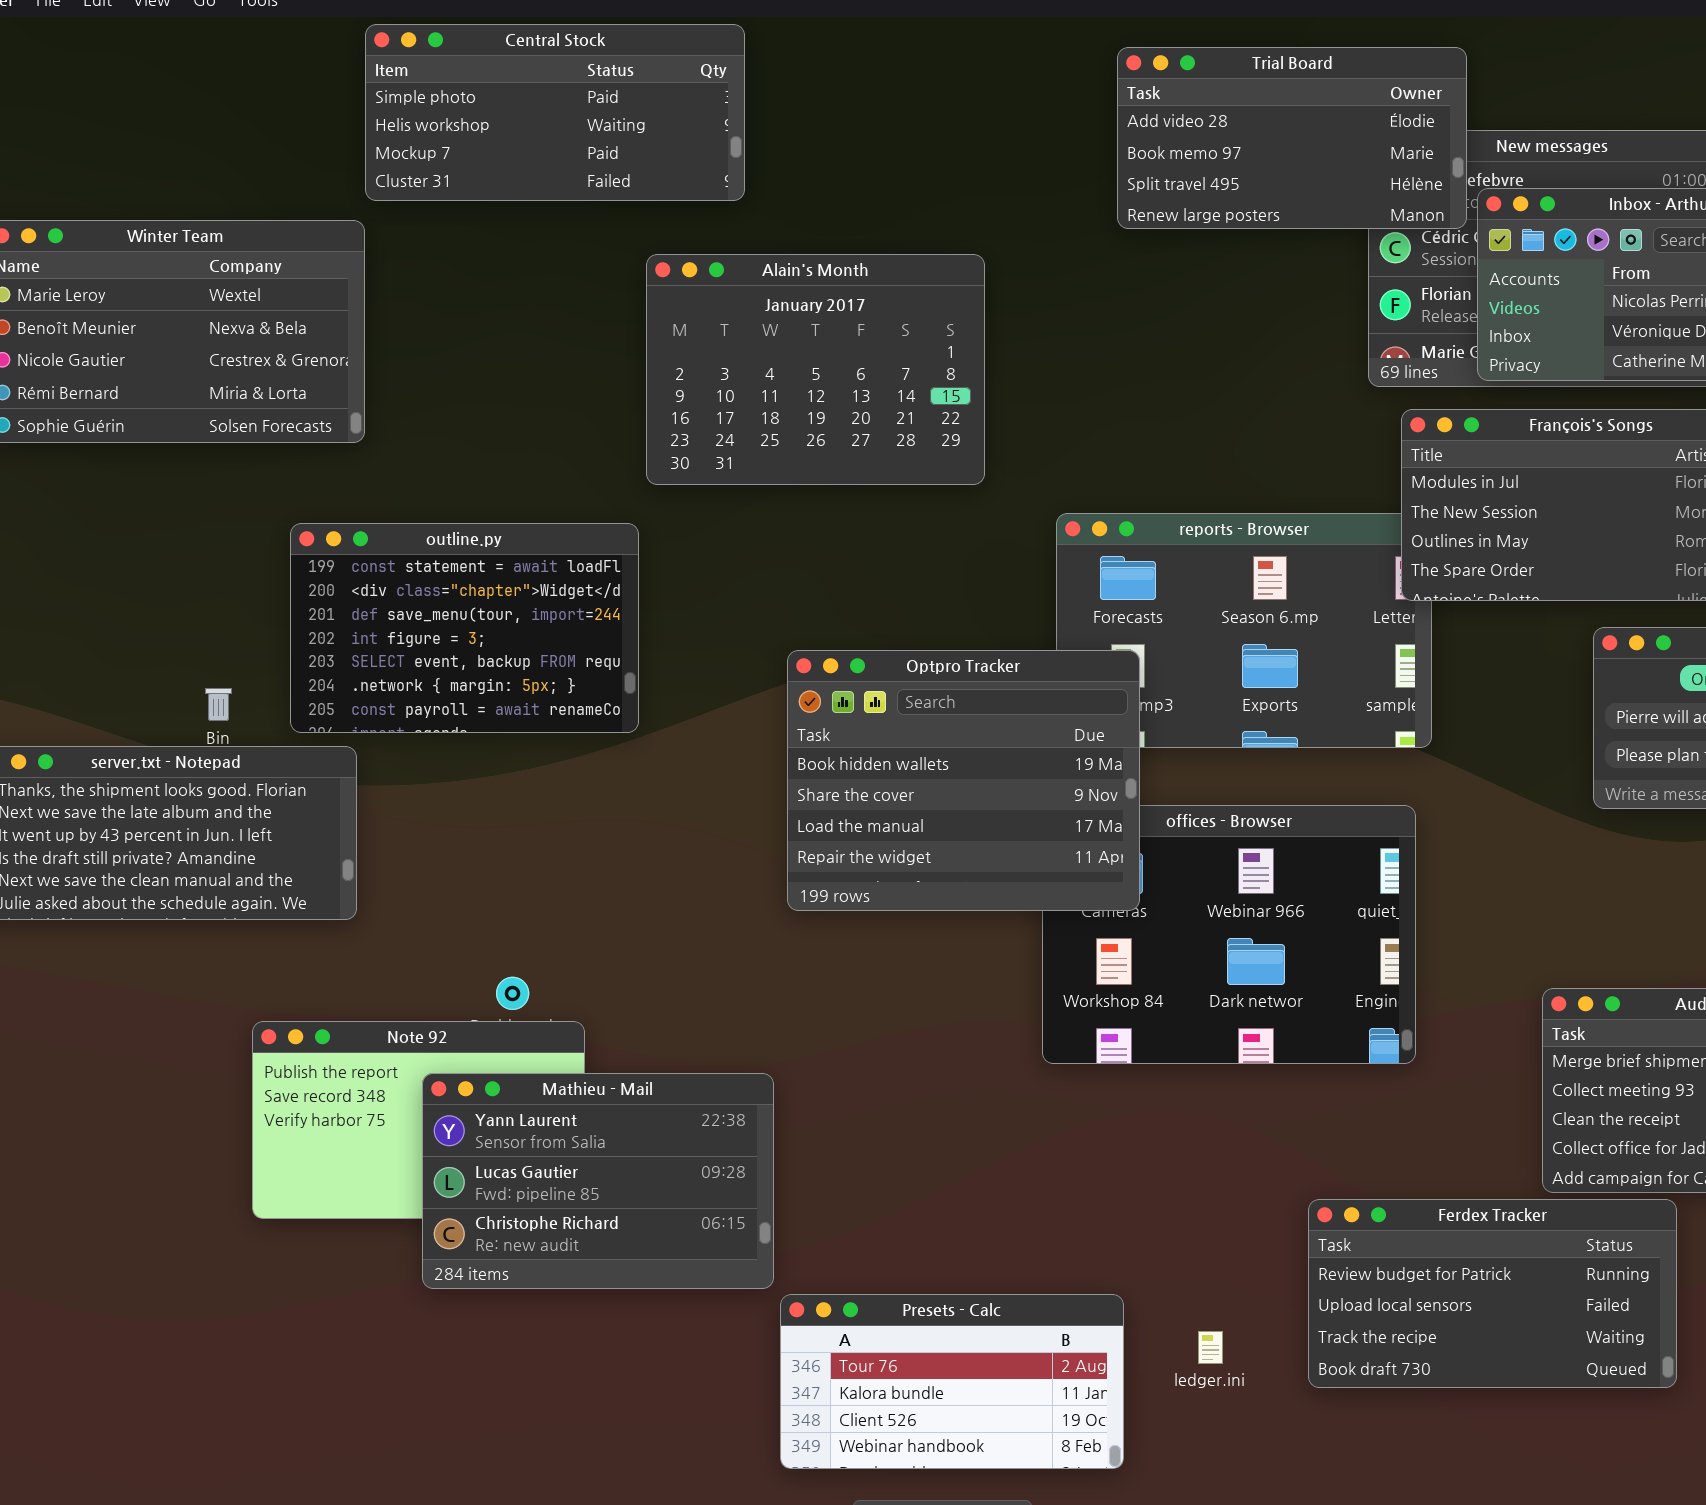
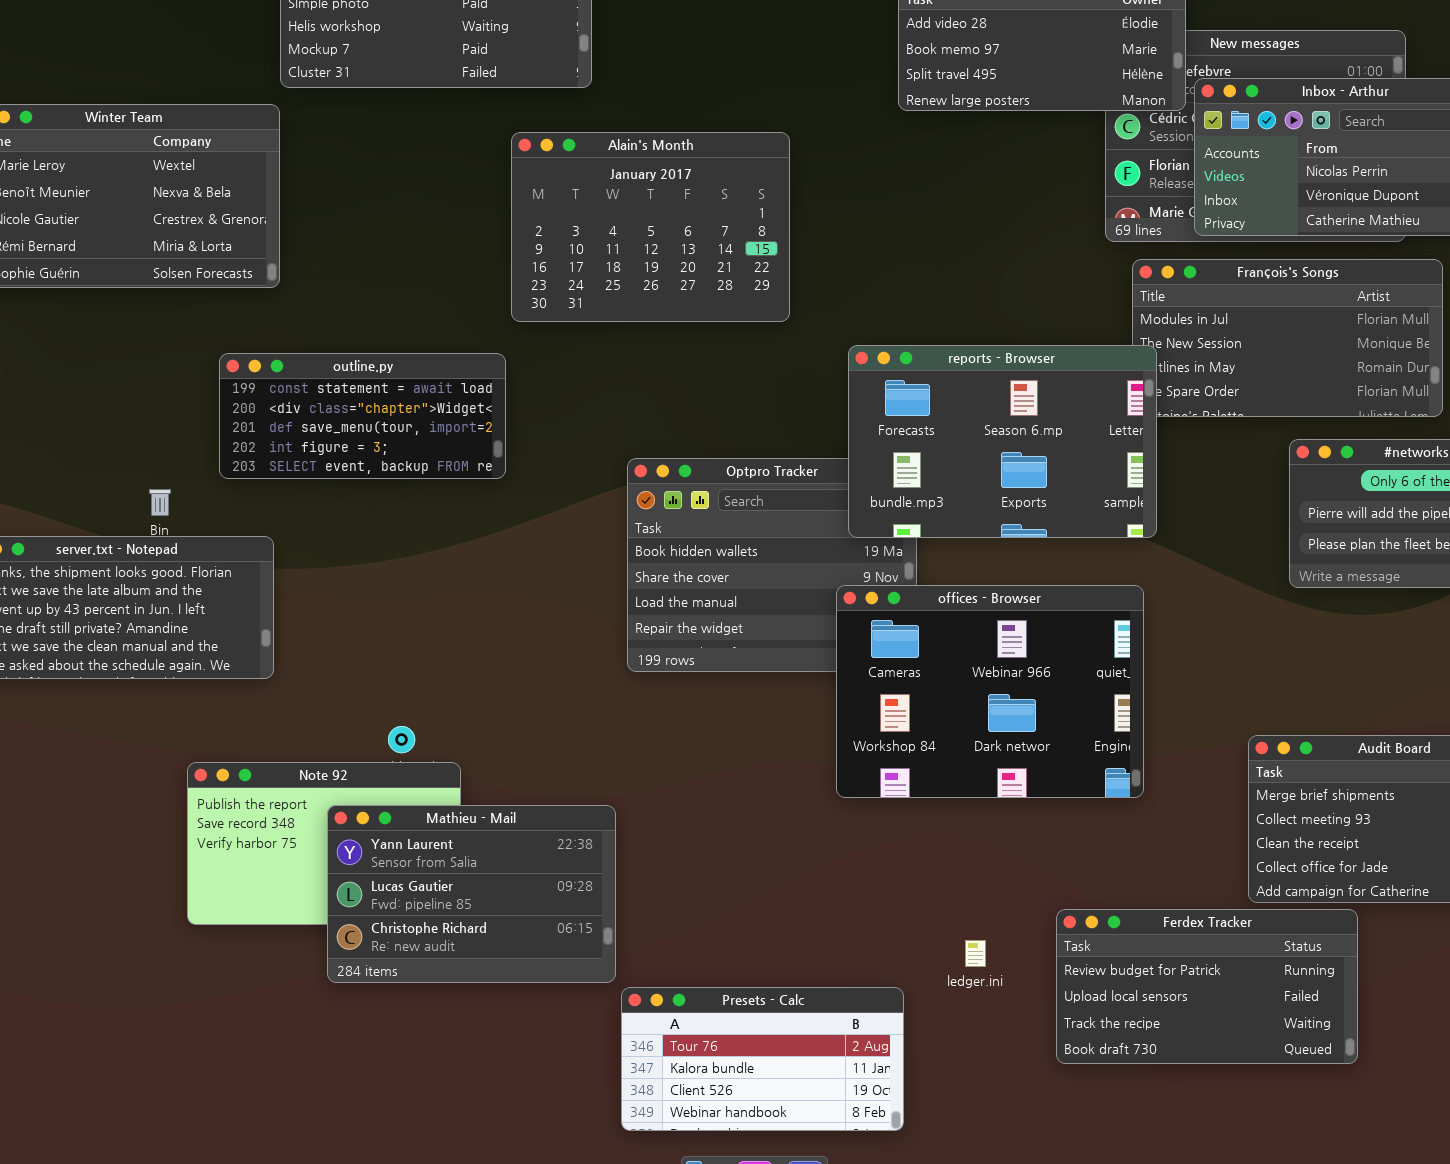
reports - Browser: [1056,513,1432,748] -> [848,345,1157,538], raised
outline.py: [290,523,639,733] -> [219,353,506,479], resized
offices - Browser: [1042,805,1416,1064] -> [836,585,1144,798], raised
ledger.ini: [1198,1331,1223,1364] -> [965,940,986,967], moved

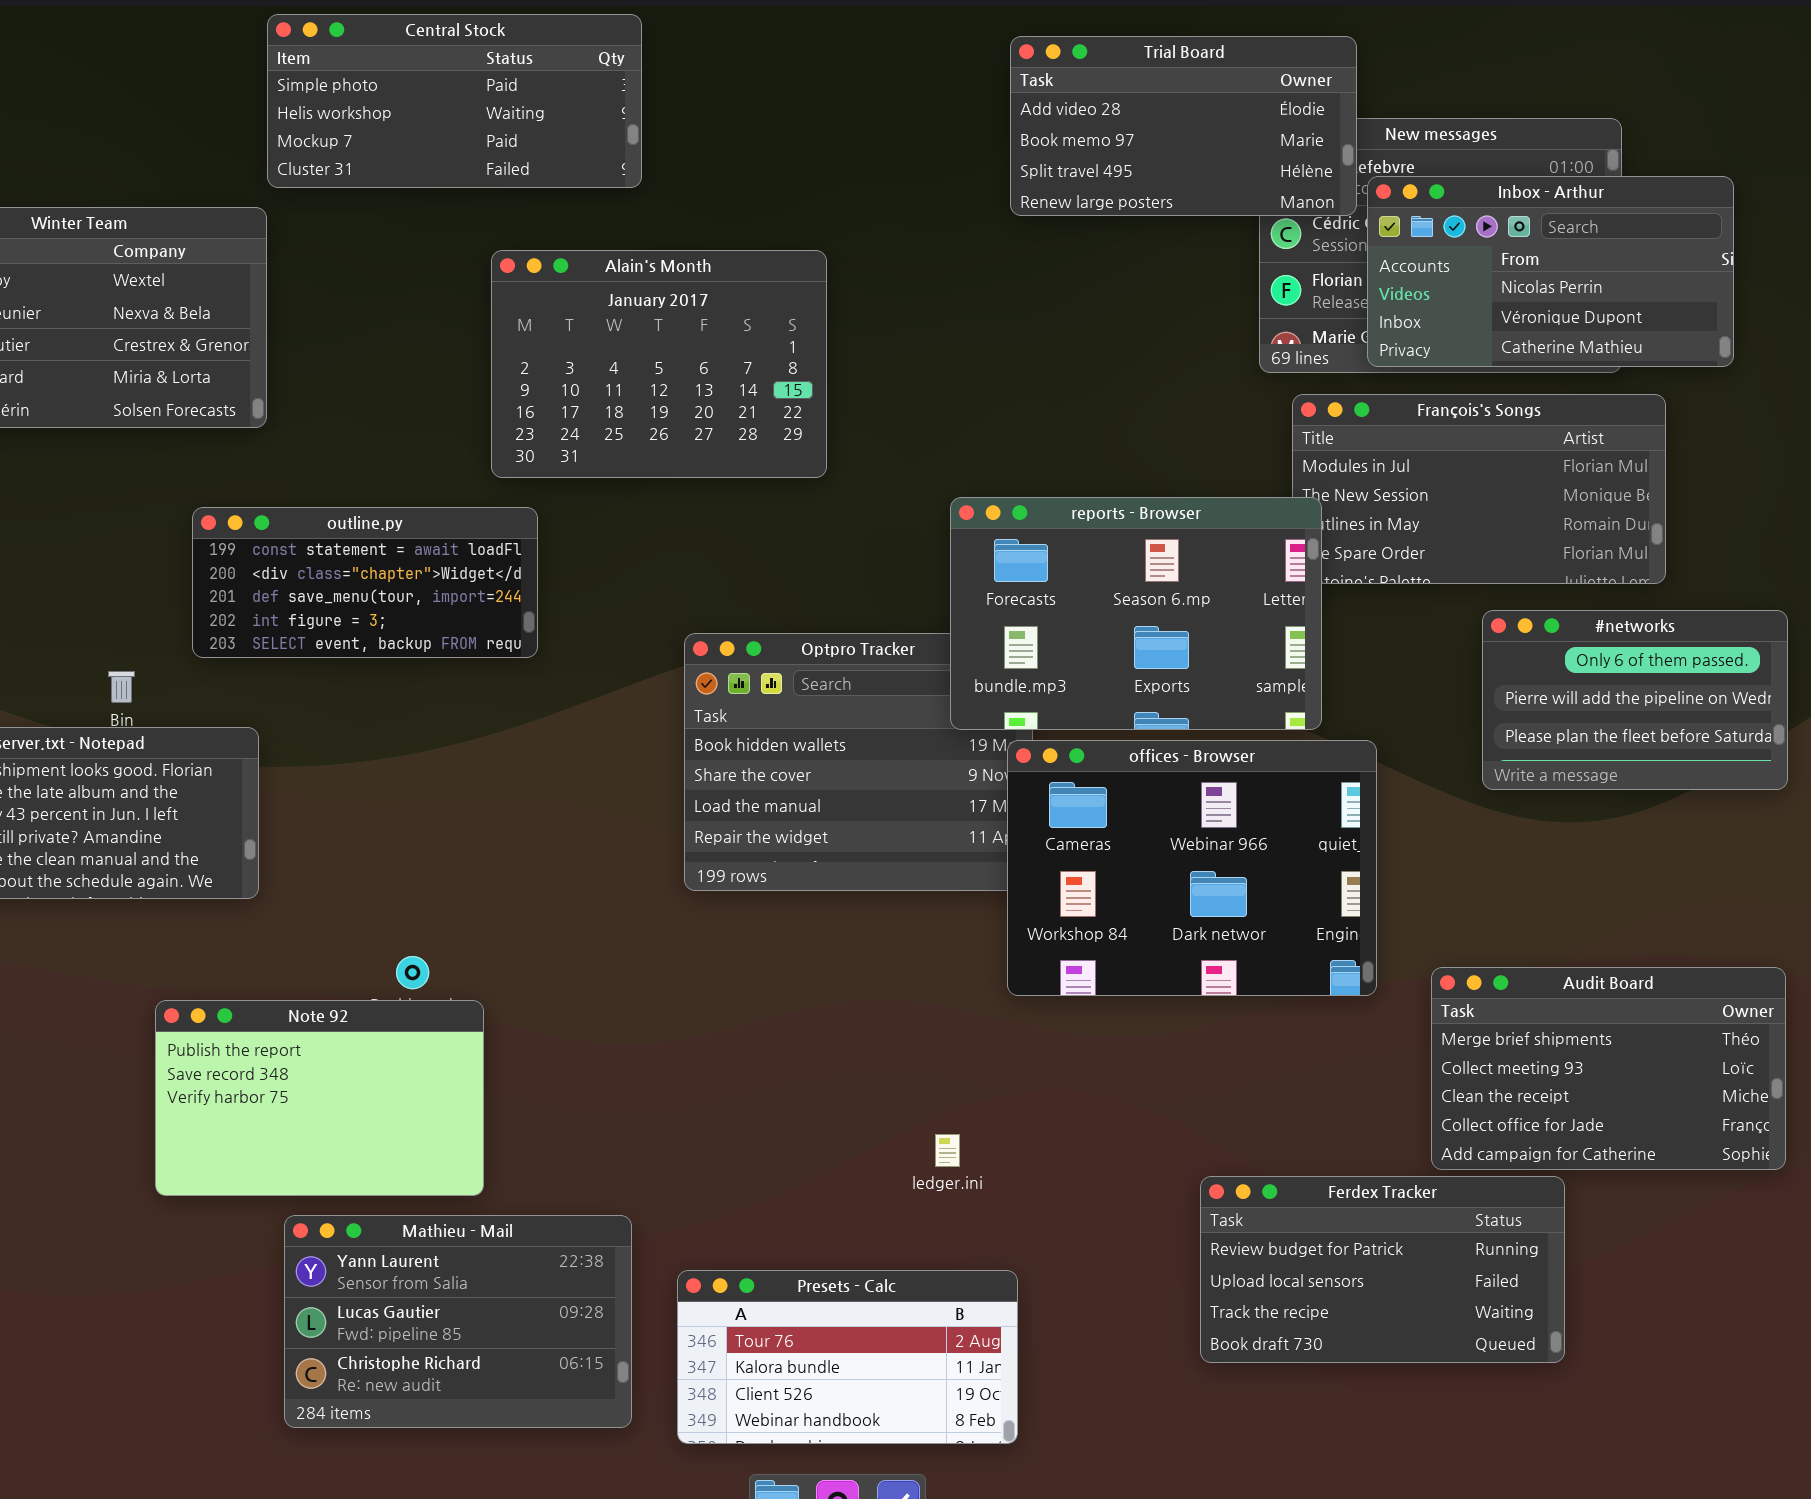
Alain's Month: [511,132,790,322] -> [491,250,827,478], moved
offices - Browser: [836,585,1144,798] -> [1007,740,1377,996], moved
Mathieu - Mail: [327,805,616,983] -> [284,1215,632,1428], moved
ledger.ini: [965,940,986,967] -> [935,1134,960,1167], moved

